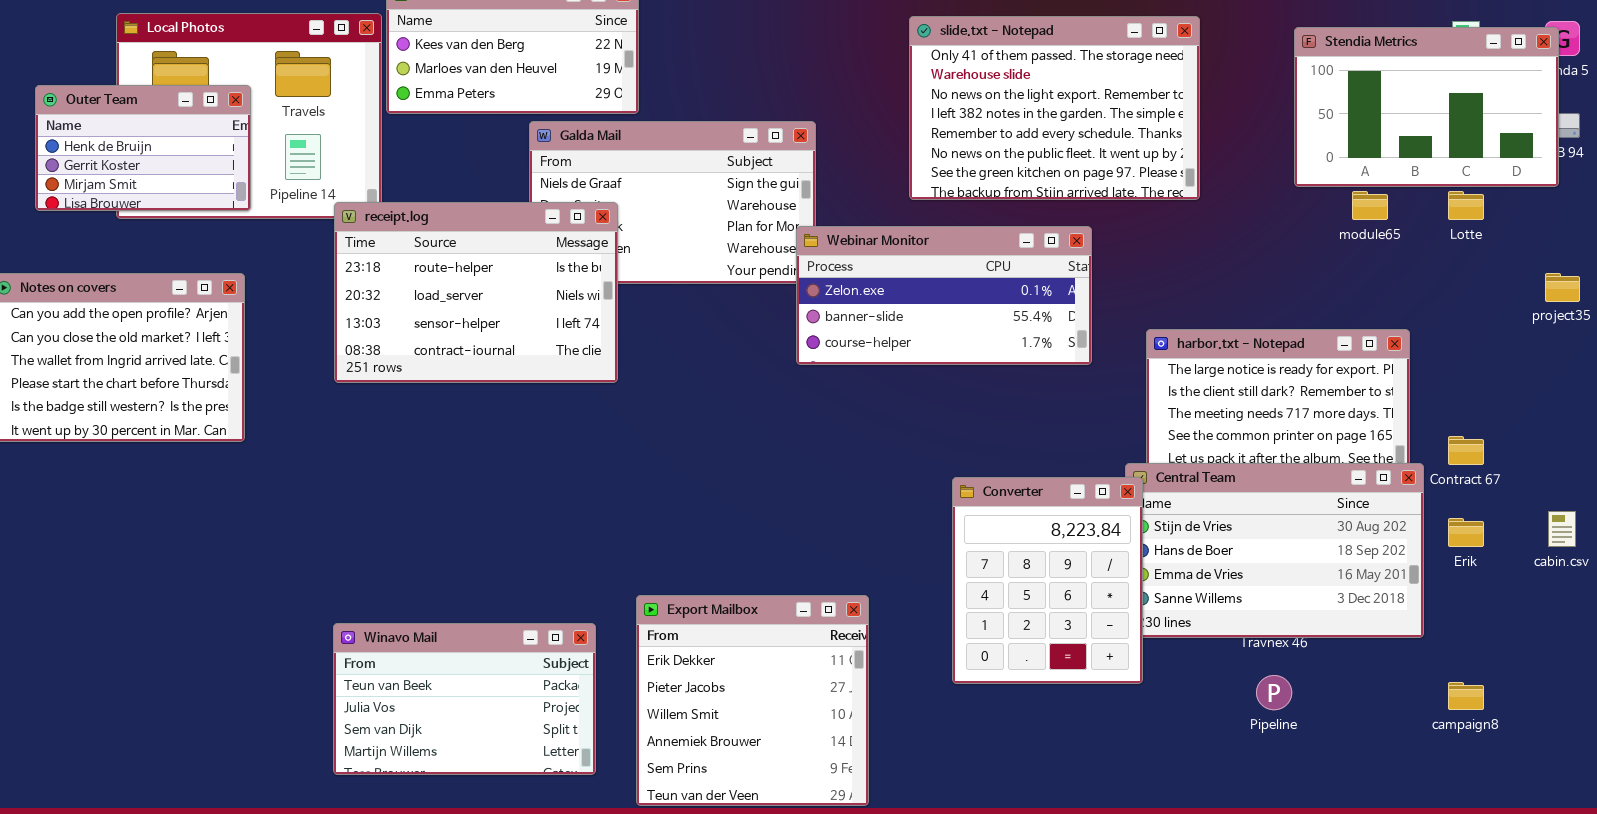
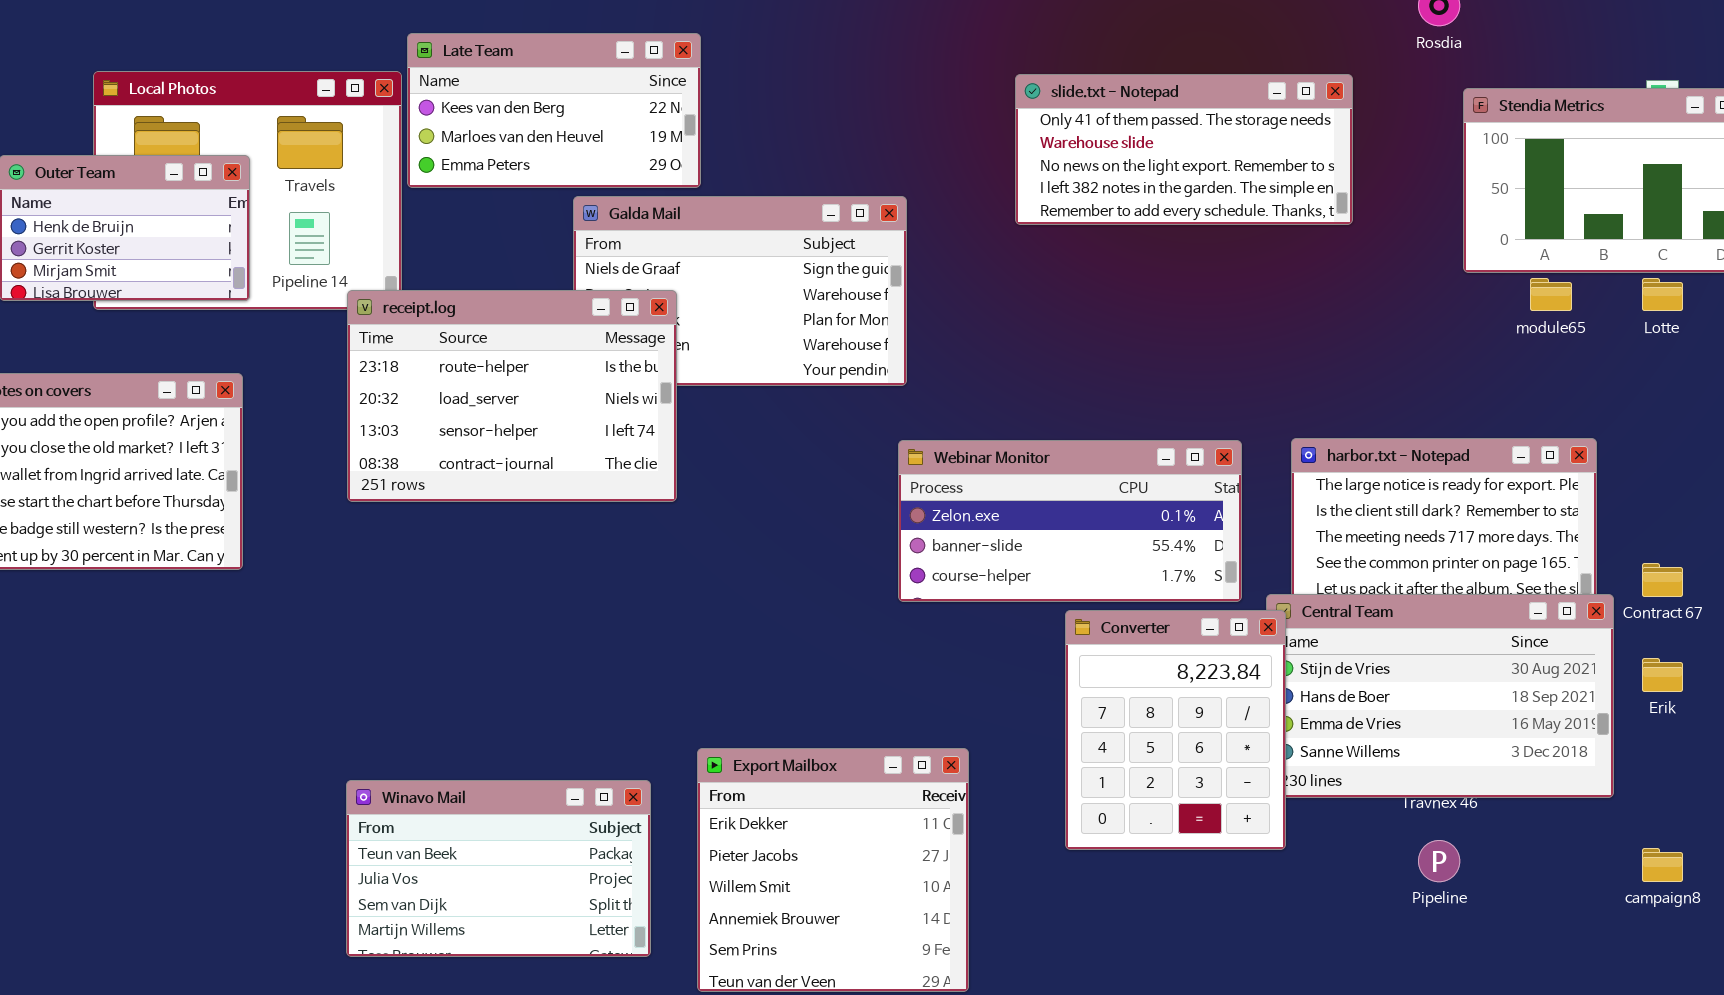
slide.txt - Notepad: [909,16,1200,200] -> [1015,74,1353,225], resized
Webinar Monitor: [796,226,1092,365] -> [898,440,1242,602], moved

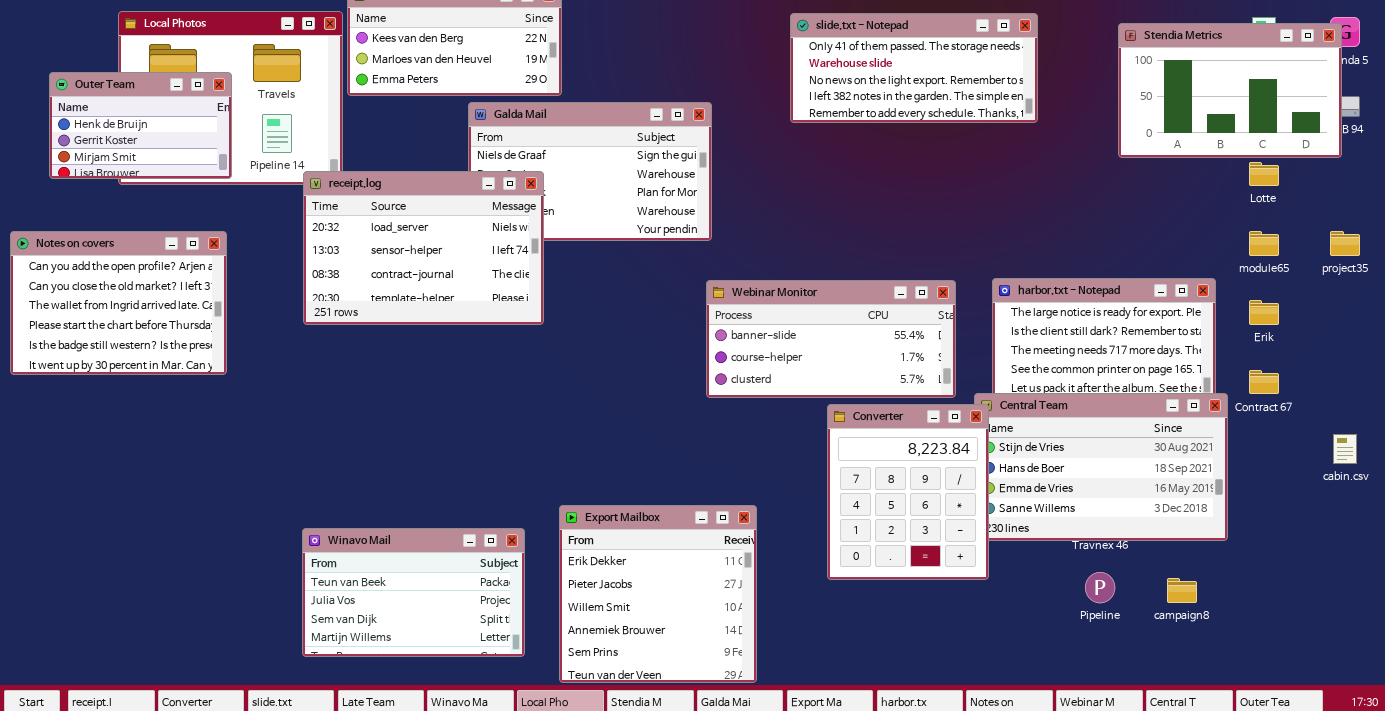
module65: [1530,278,1572,311] -> [1249,231,1279,256], moved
receipt.log: [347,290,677,502] -> [303,171,544,325], scrolled down 1 row
Webinar Monitor: [898,440,1242,602] -> [706,280,956,398], scrolled down 1 row
Erik: [1642,658,1683,692] -> [1249,300,1279,325], moved
campaign8: [1642,848,1683,882] -> [1167,578,1197,603], moved

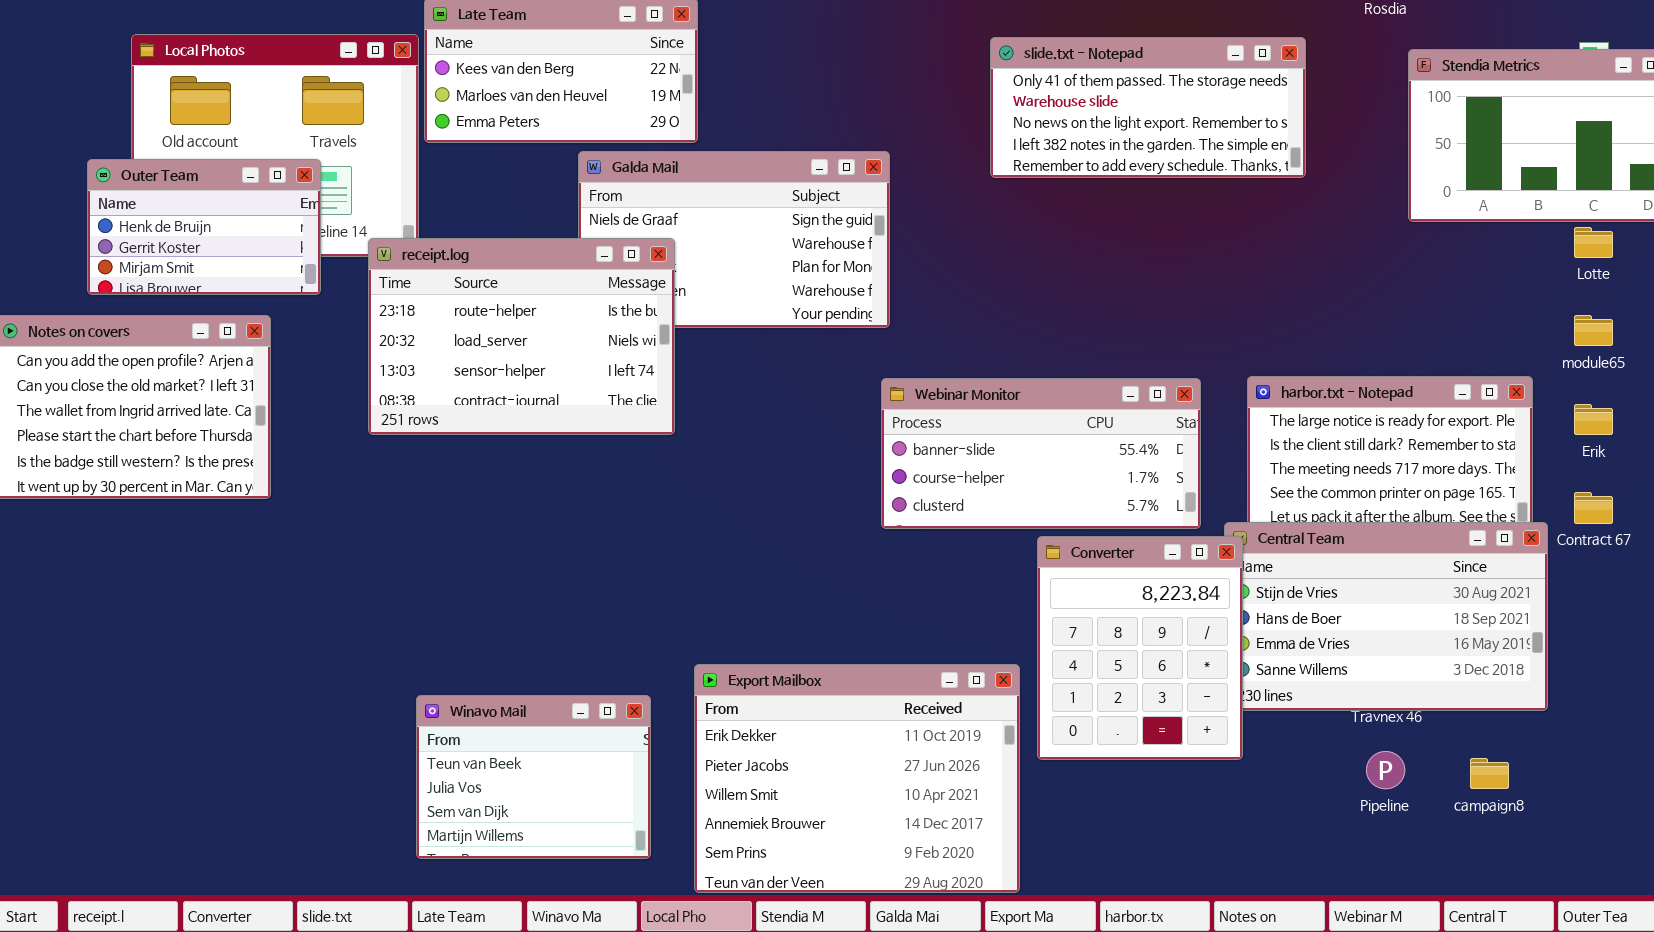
Outer Team: [49,72,232,179] -> [87,159,321,295], moved
receipt.log: [303,171,544,325] -> [368,238,675,435], scrolled up 1 row
Export Mailbox: [559,505,757,683] -> [694,664,1020,893], resized
Winavo Mail: [302,528,525,657] -> [416,695,651,859], resized

